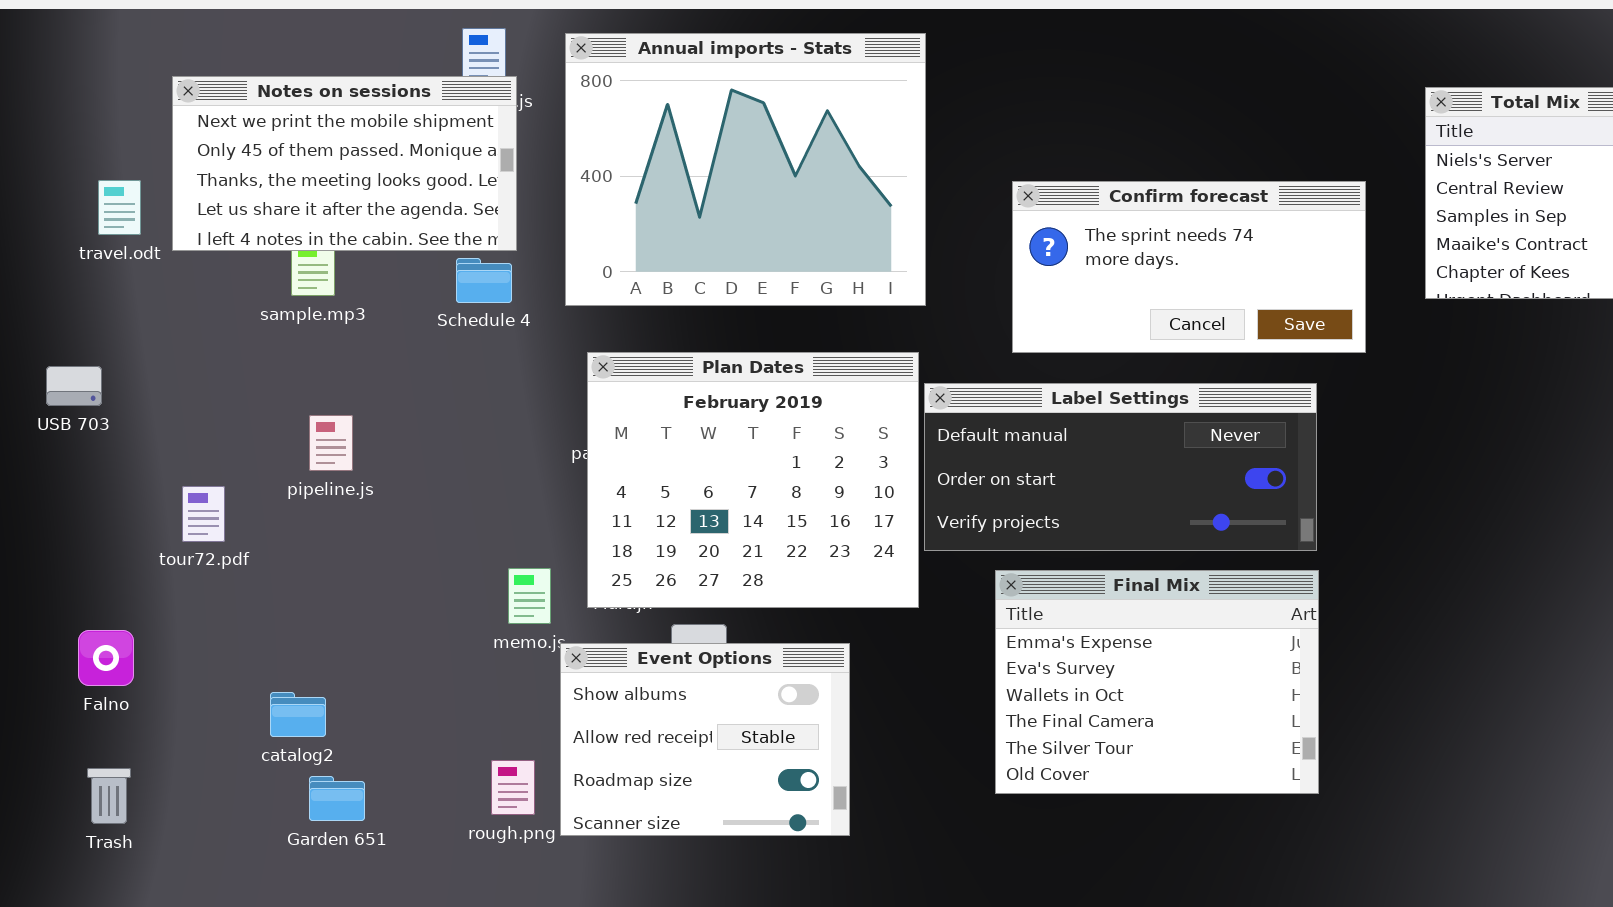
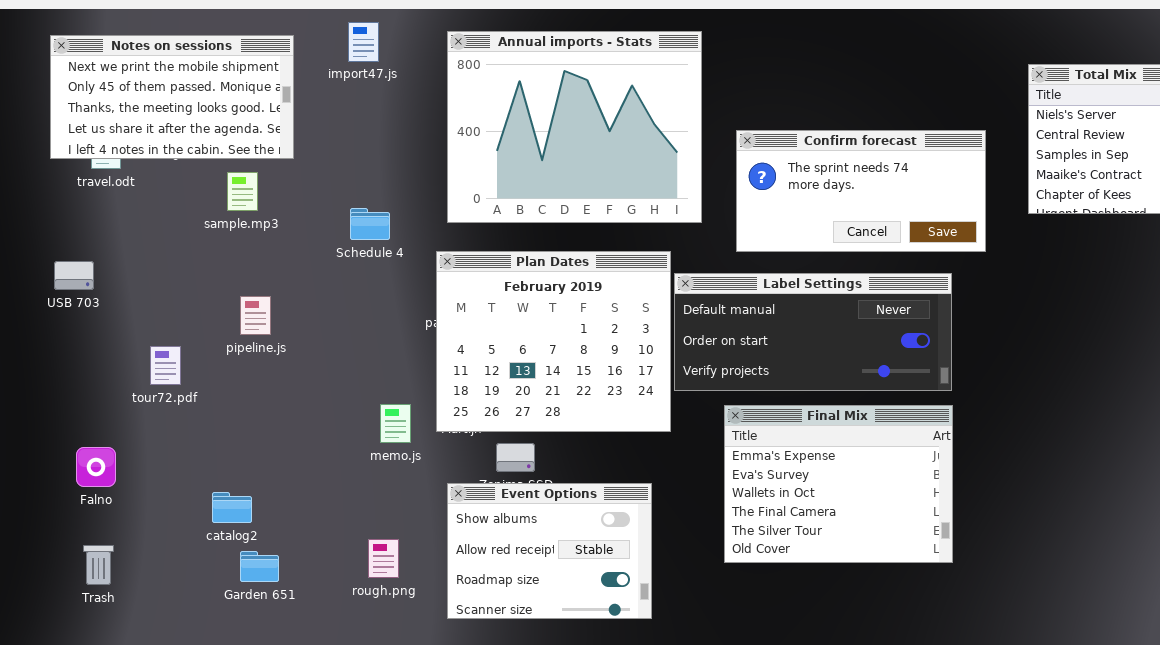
Annual imports - Stats: [565,33,926,306] -> [447,31,702,223], moved
Notes on sessions: [172,76,517,251] -> [50,35,294,159], moved
Schedule 4: [456,258,512,303] -> [350,208,390,240], moved
Event Options: [560,643,850,836] -> [447,483,652,619], moved

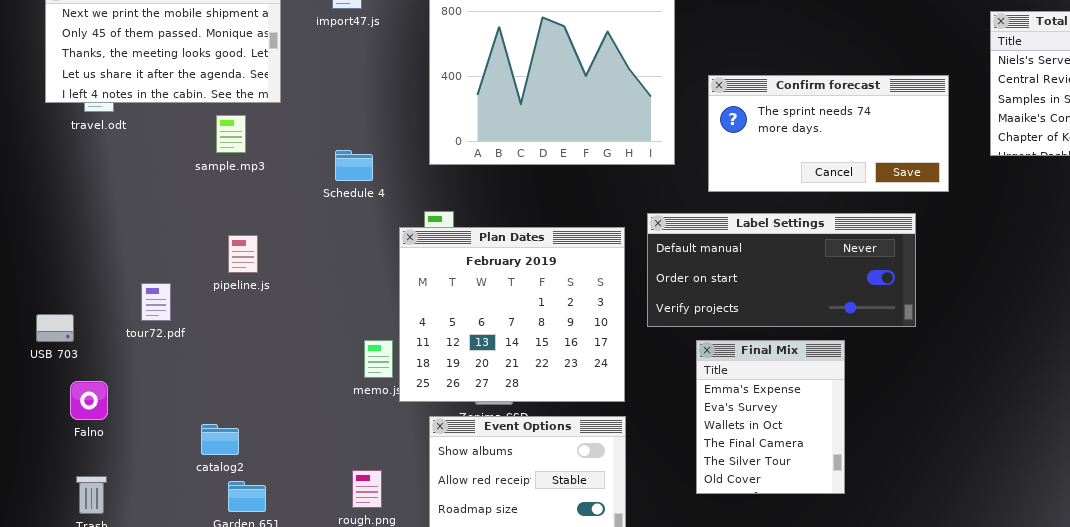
Plan Dates: [436,251,671,432] -> [399,227,625,402], moved
USB 703: [54,261,94,290] -> [36,314,74,342], moved
Final Mix: [724,405,953,563] -> [696,340,845,494], resized

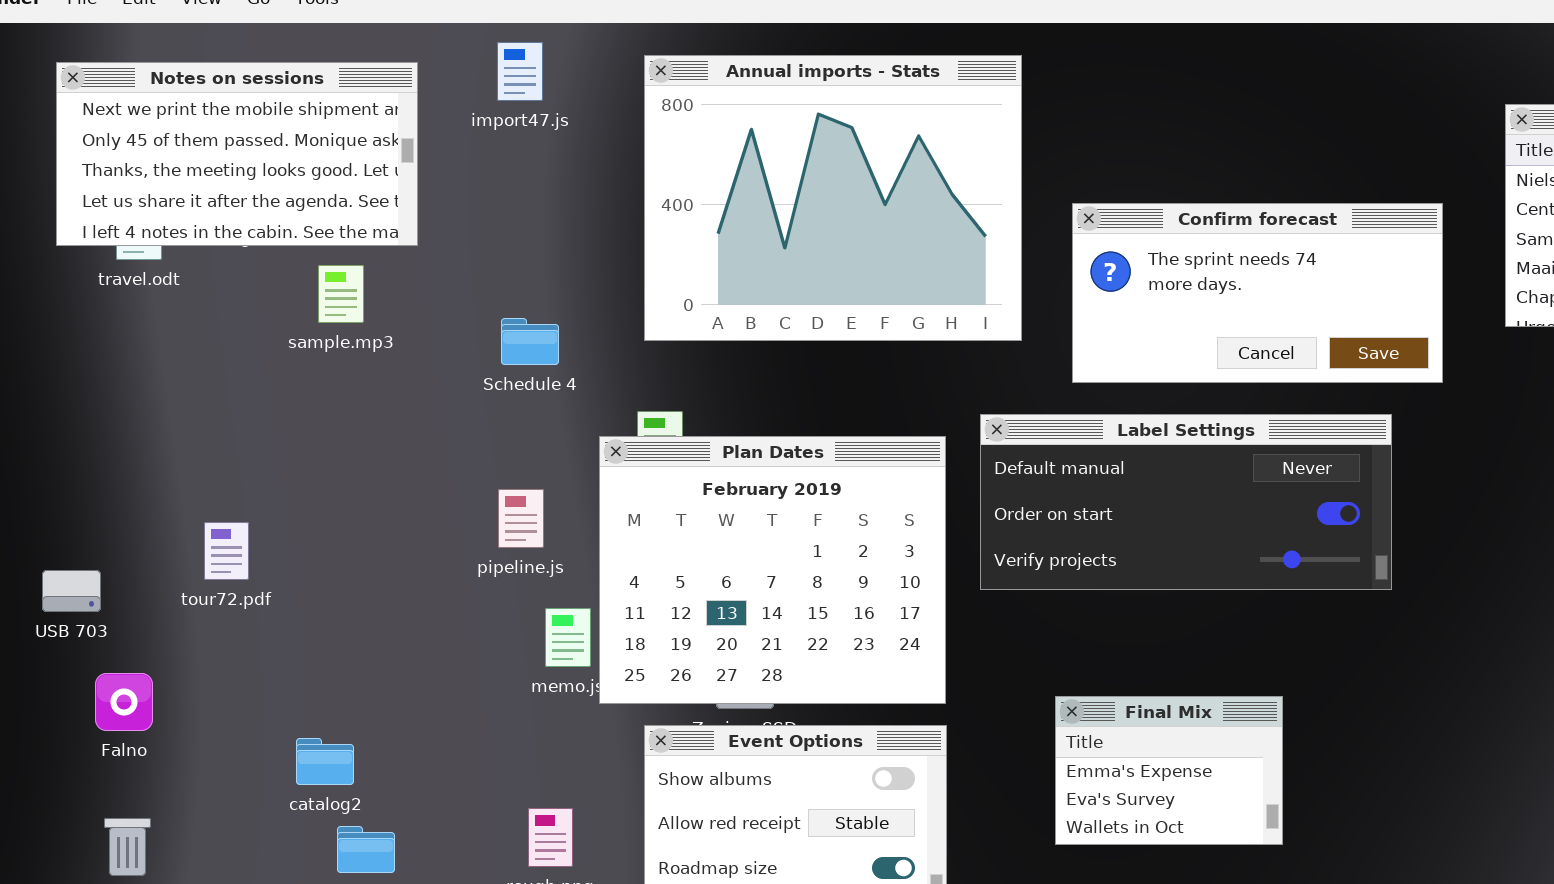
pipeline.js: [228,235,258,273] -> [498,489,544,548], moved
Final Mix: [696,340,845,494] -> [1055,696,1283,845], resized

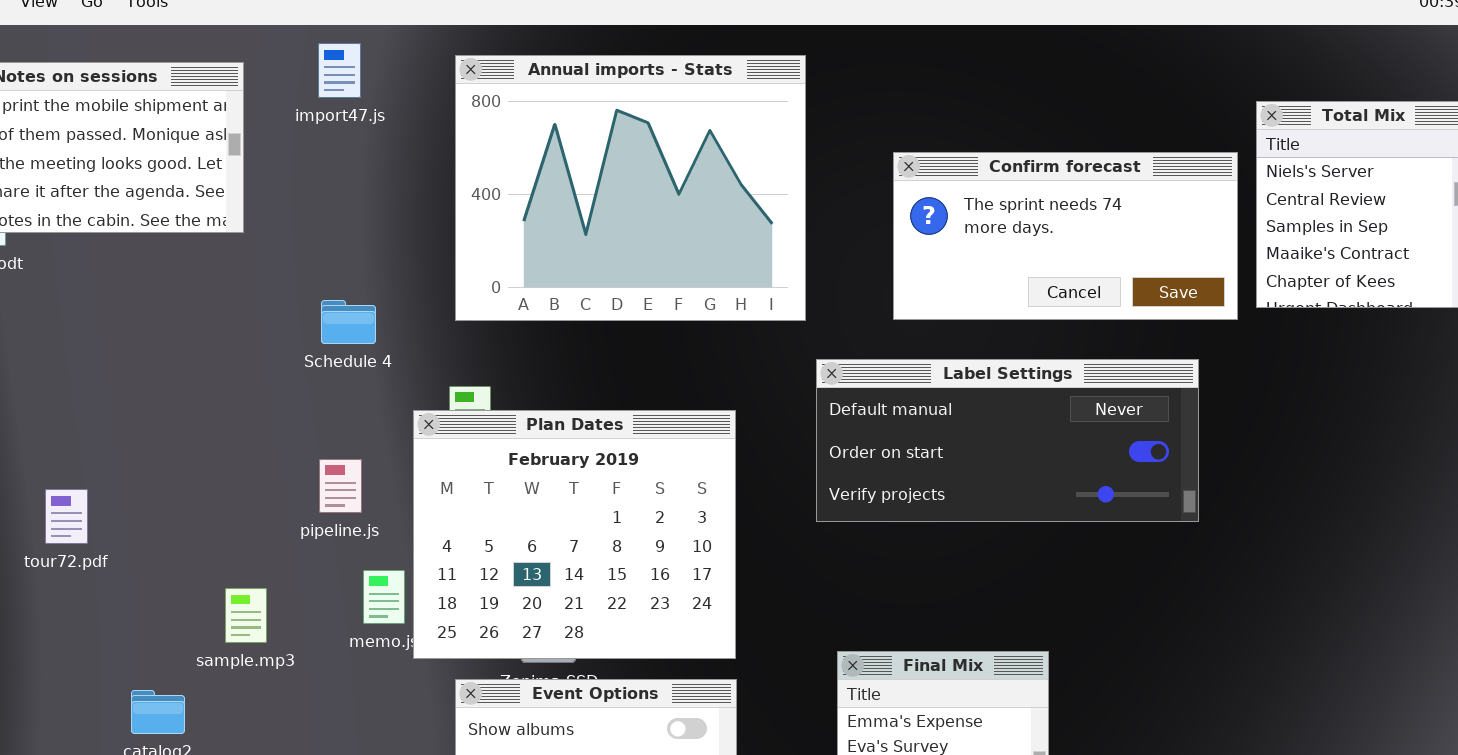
Confirm forecast: [1072,203,1443,383] -> [893,152,1238,320], moved
sample.mp3: [318,265,364,323] -> [225,588,267,643], moved
Label Settings: [980,414,1392,590] -> [816,359,1199,522], moved

